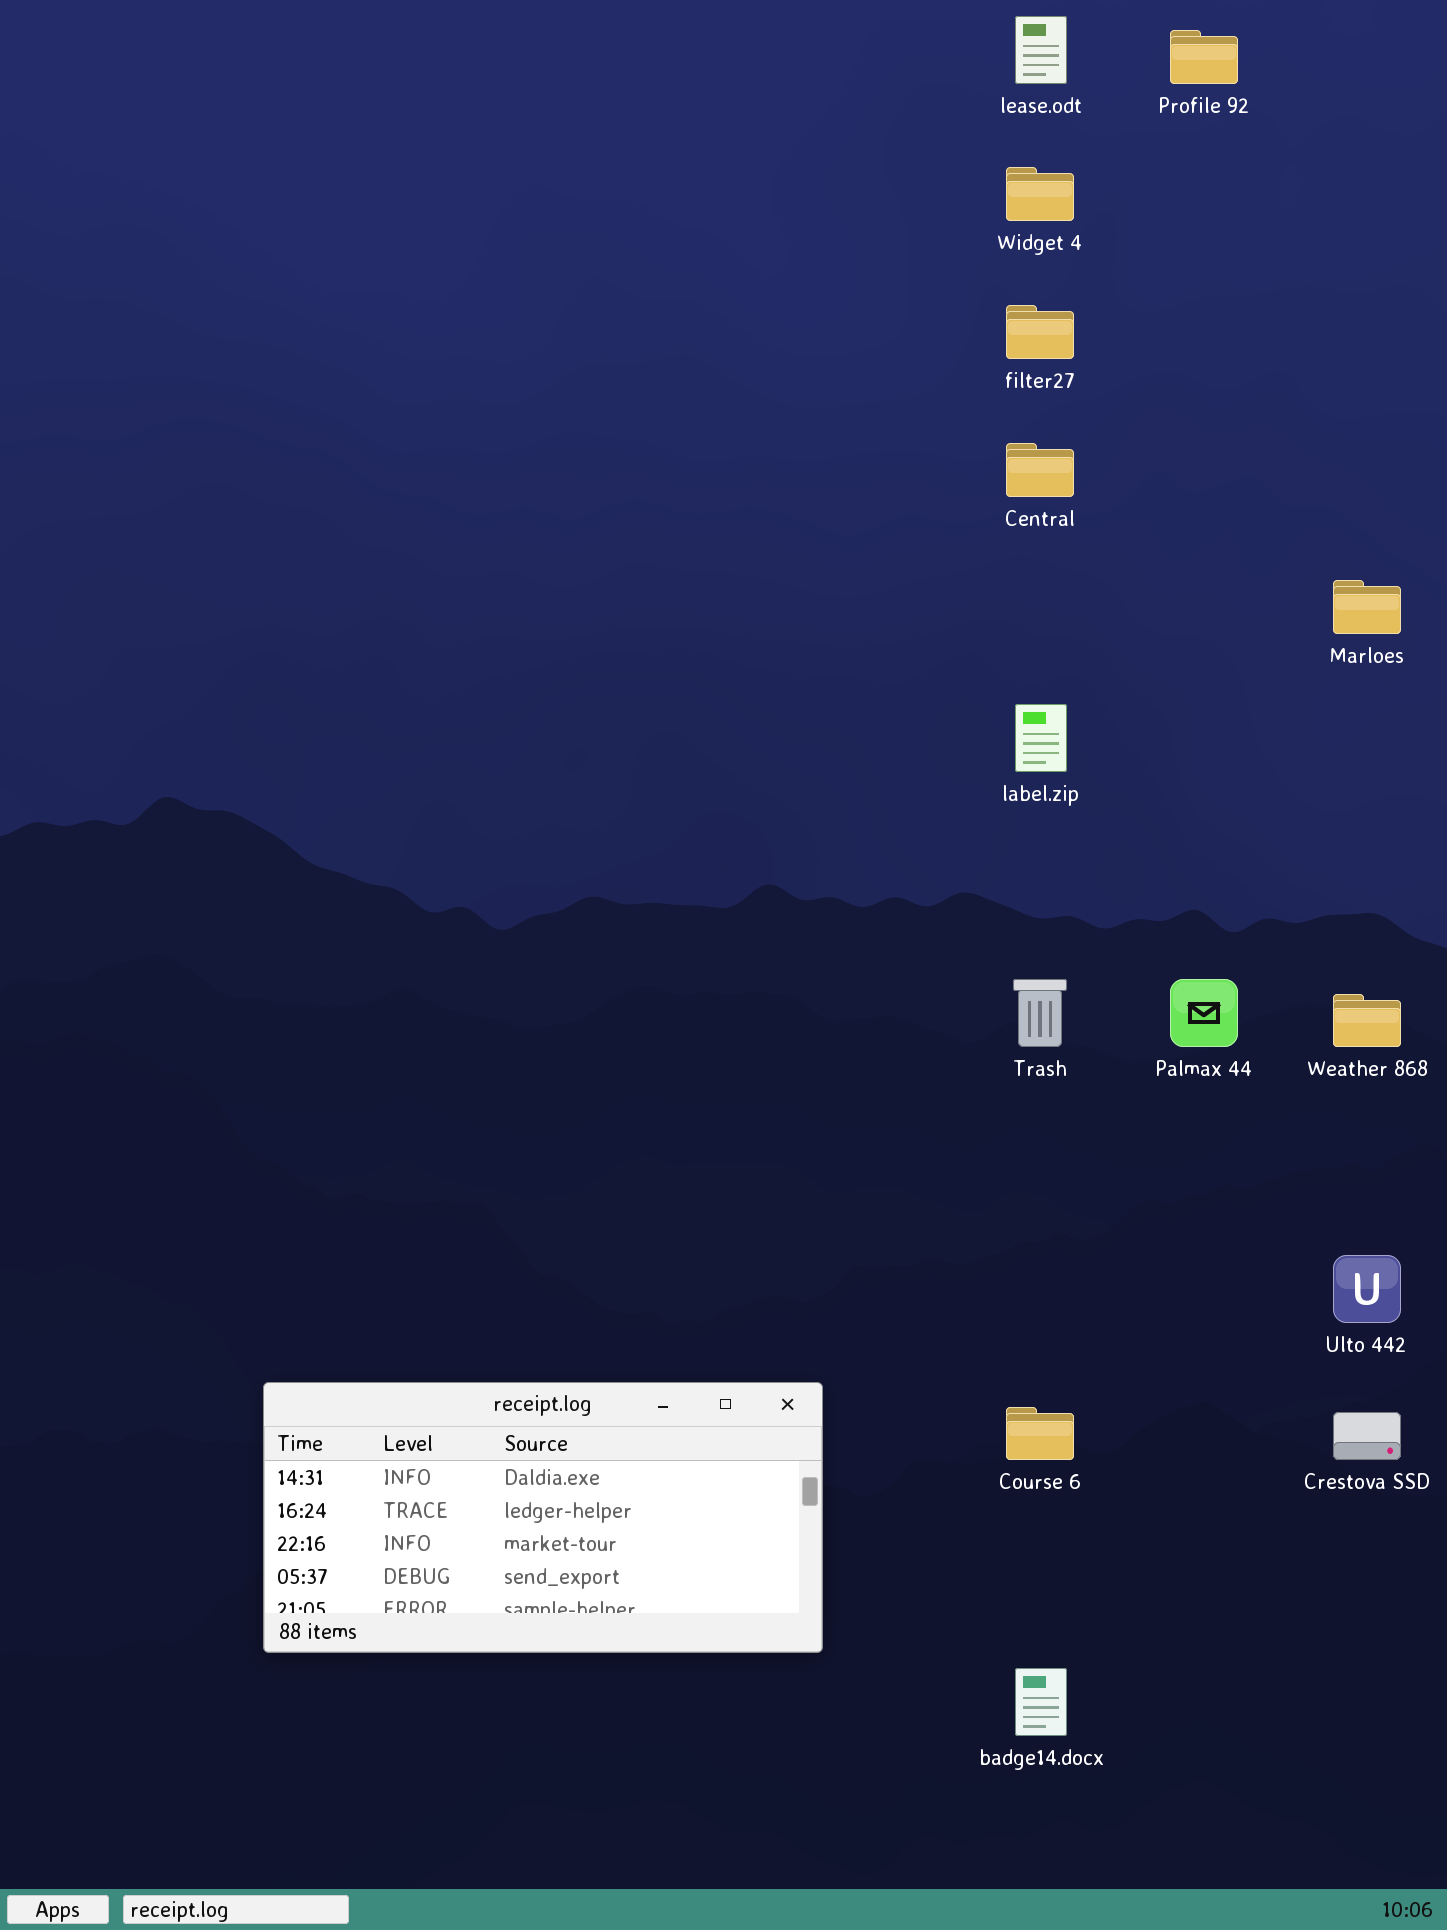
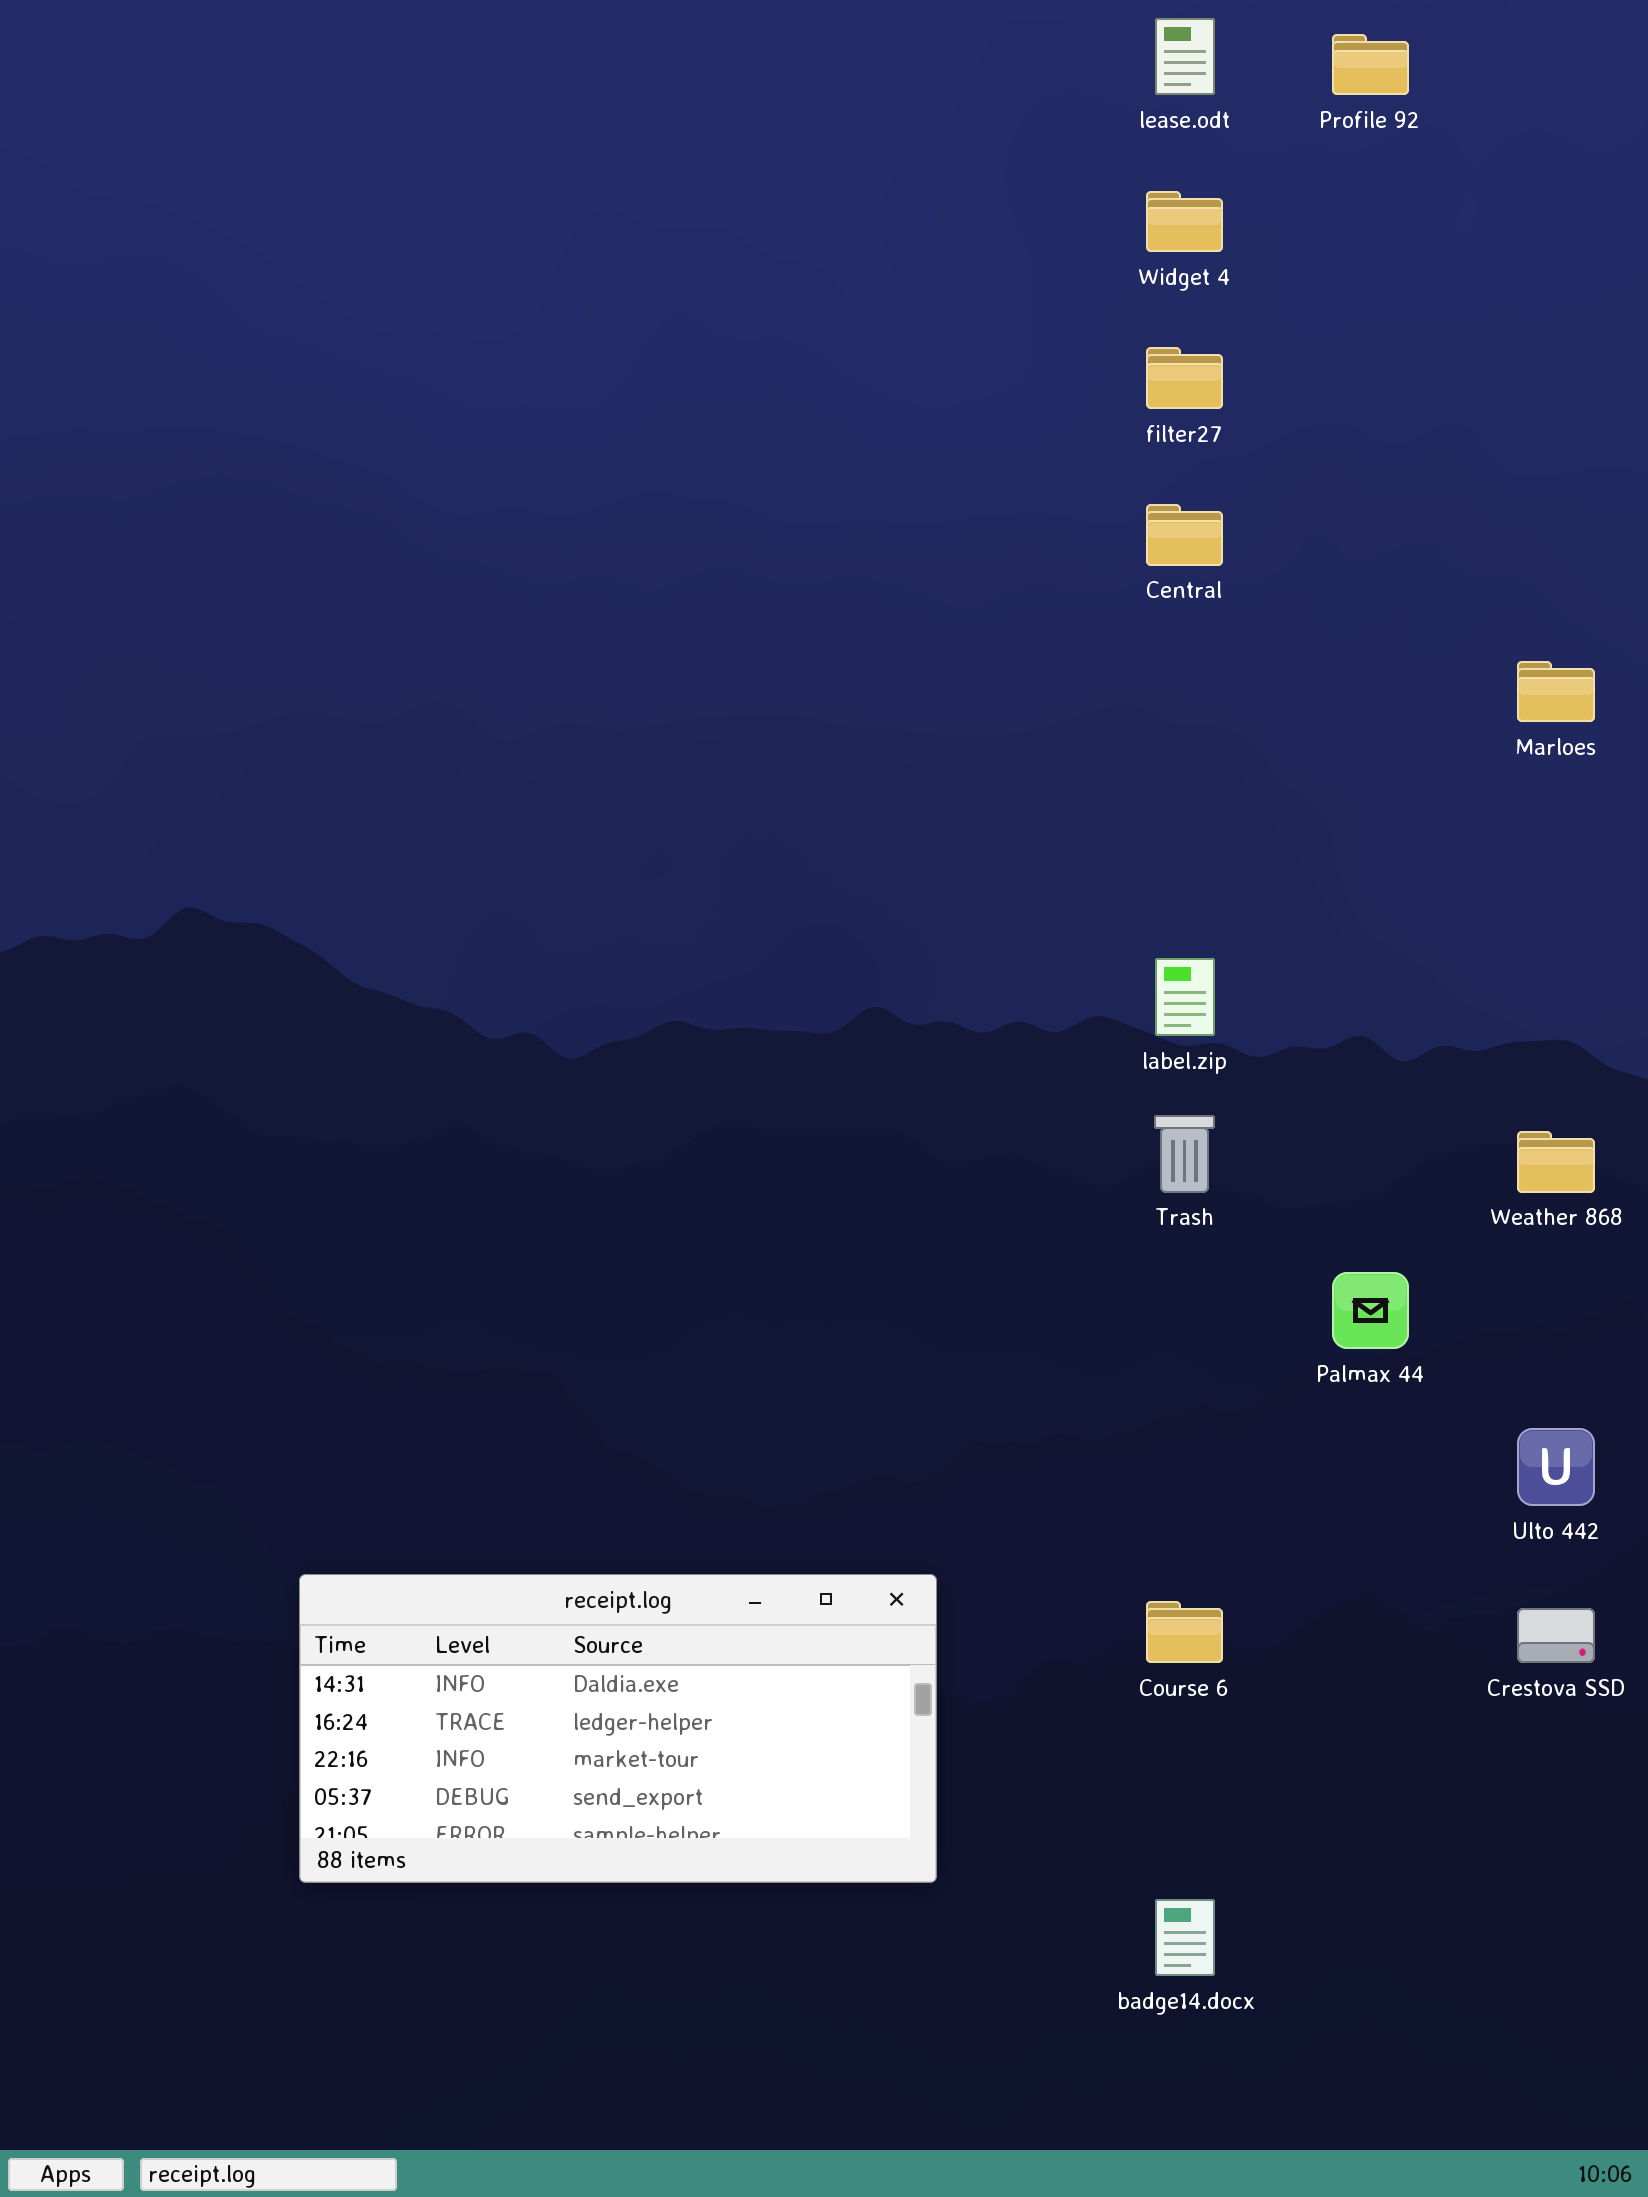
label.zip: [1015,704,1067,772] -> [1155,958,1215,1036], moved
Palmax 44: [1170,979,1238,1047] -> [1332,1272,1409,1349], moved

